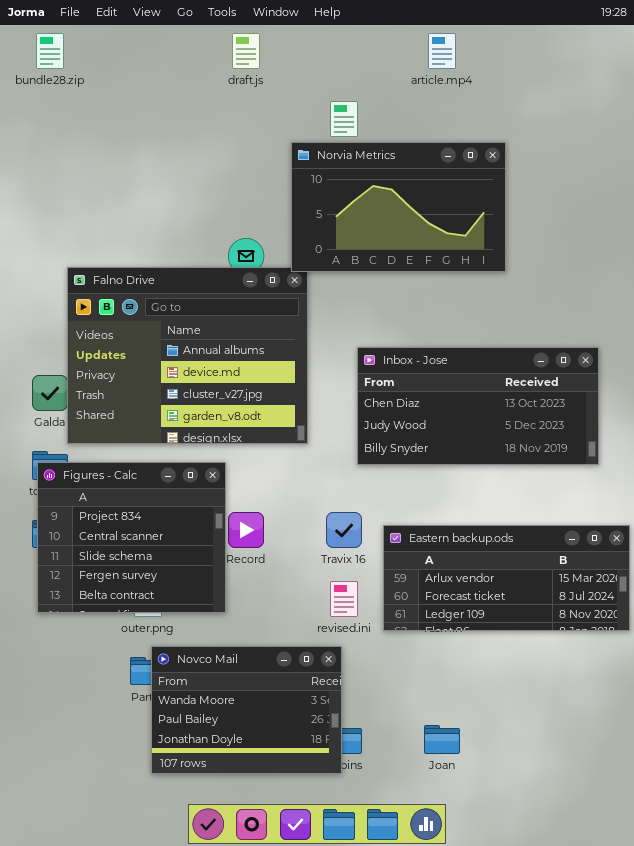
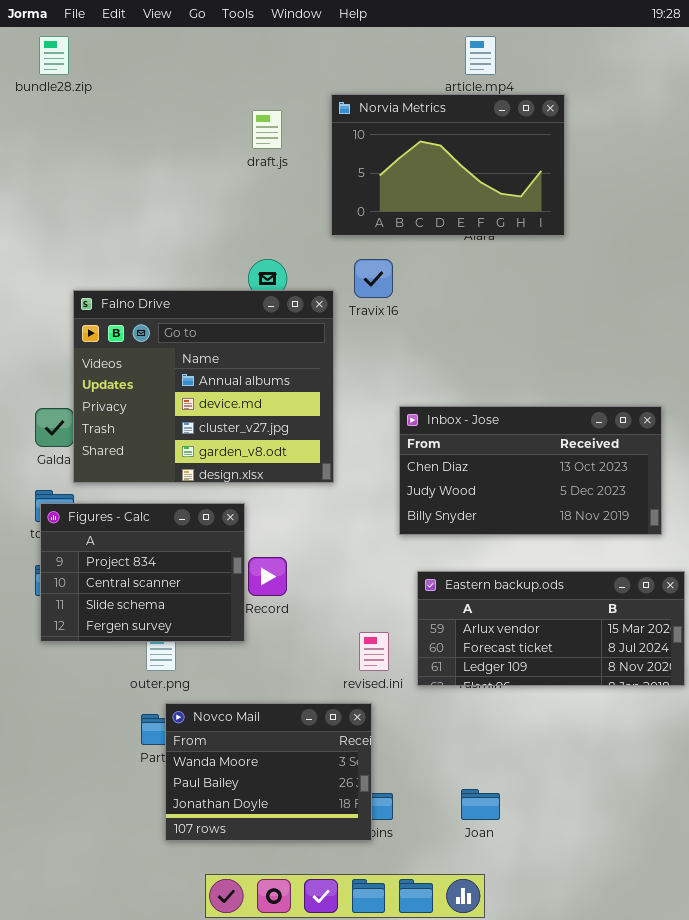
draft.js: [232,33,260,69] -> [252,110,282,149], moved
Norvia Metrics: [291,142,506,272] -> [331,94,565,236], moved
Inbox - Jose: [357,347,599,465] -> [399,406,662,535], moved
Figures - Calc: [37,462,226,613] -> [40,503,245,642], resized
Travix 16: [326,512,362,548] -> [354,259,393,298], moved

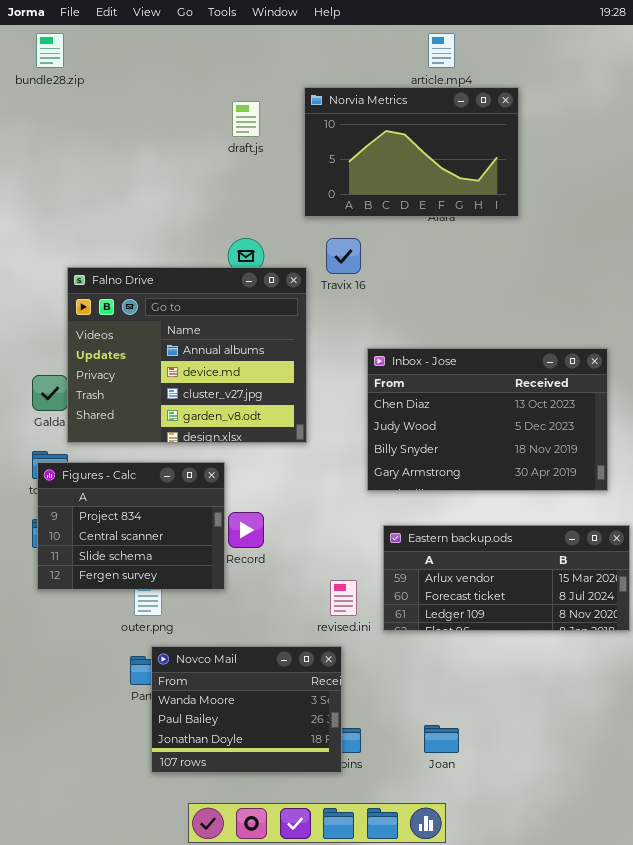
Inbox - Jose: [399,406,662,535] -> [367,348,608,491], resized

